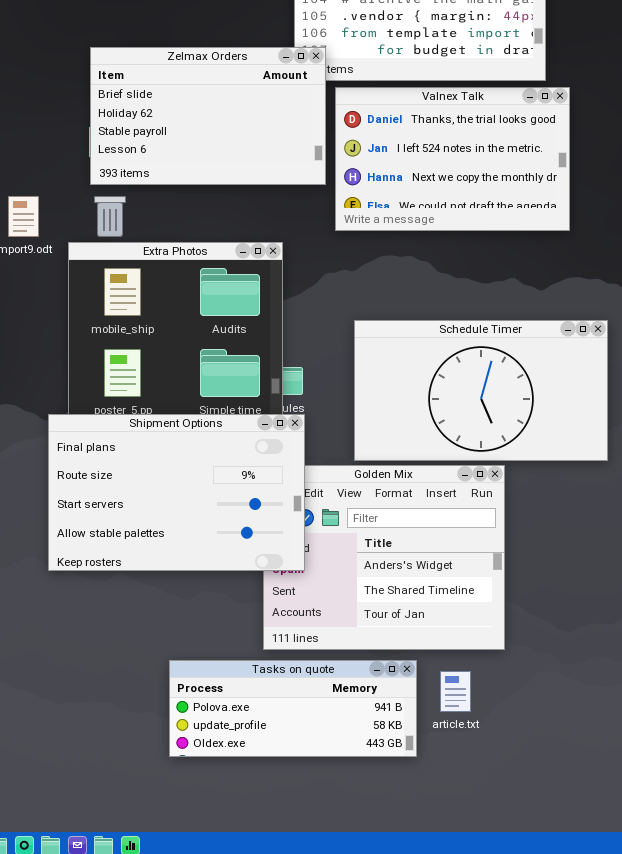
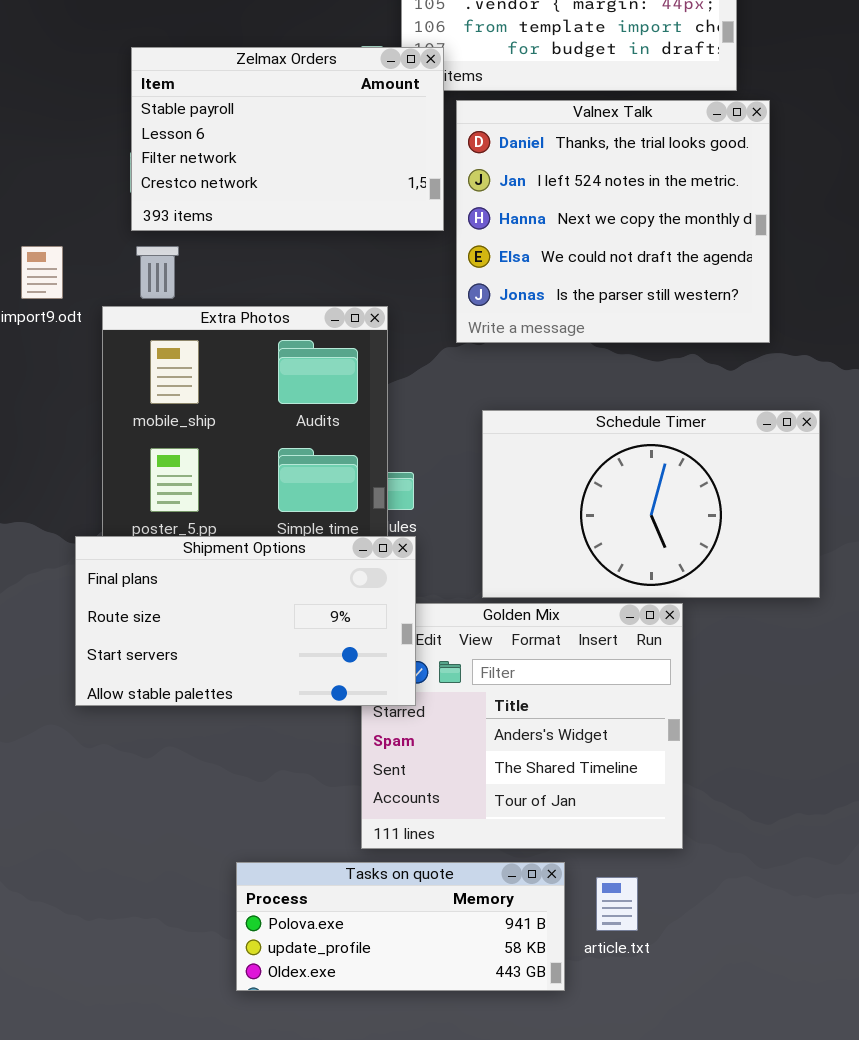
Zelmax Orders: [90,47,326,185] -> [131,47,444,231], scrolled down 2 rows
Valnex Talk: [335,87,570,231] -> [456,100,770,343], resized
Shipment Options: [48,414,305,571] -> [75,536,416,706], resized

